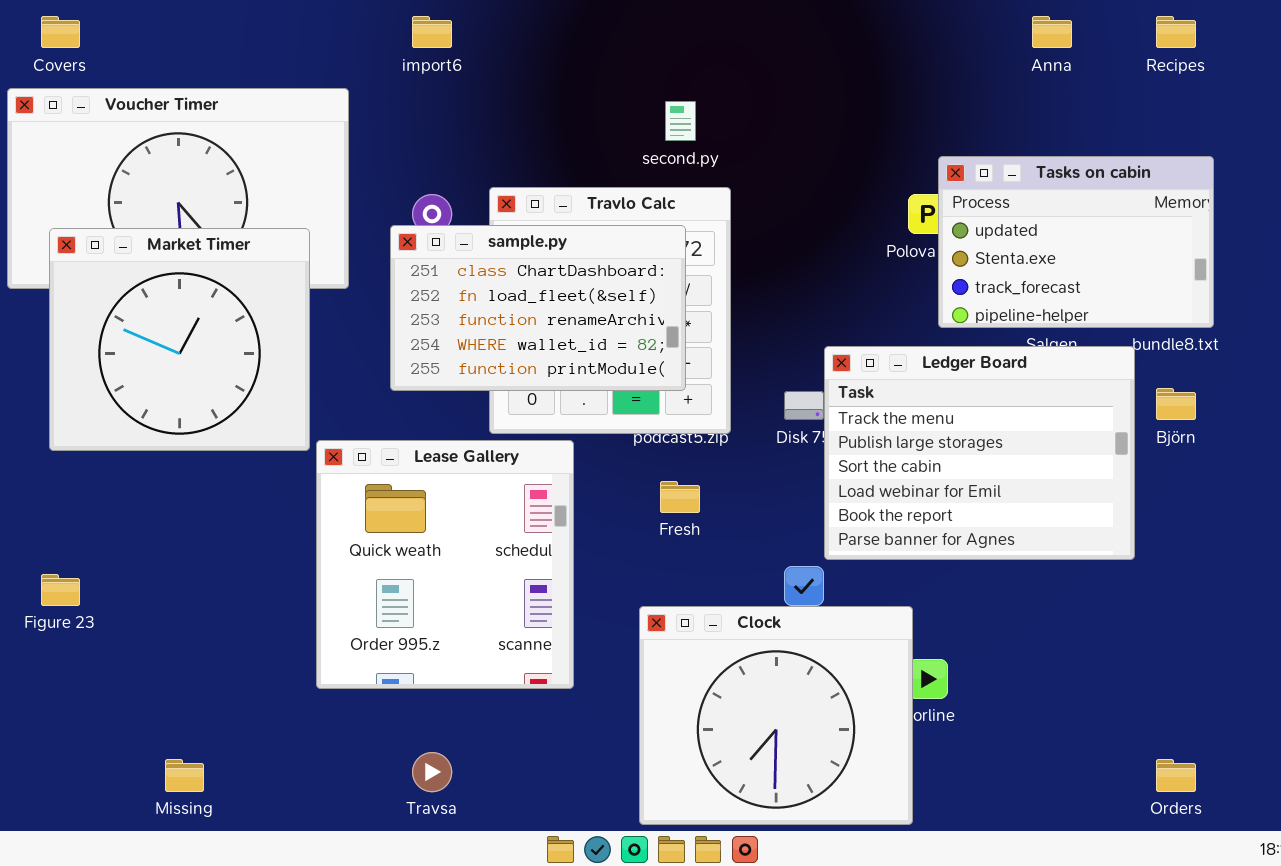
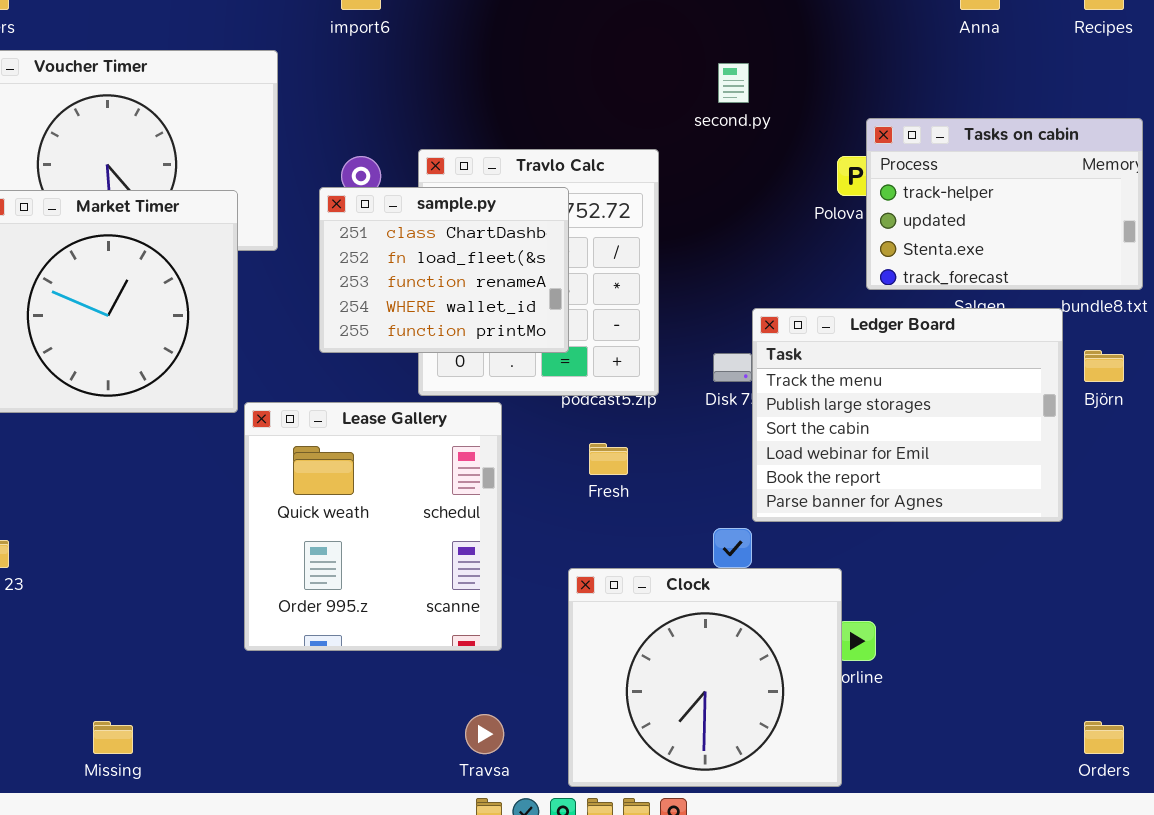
second.py: [665,101,696,141] -> [718,63,749,103], moved
Tasks on cabin: [938,156,1214,328] -> [866,118,1143,290], scrolled up 1 row
sample.py: [390,225,686,391] -> [319,187,569,353], resized
Travsa: [412,752,452,792] -> [465,714,504,754], moved

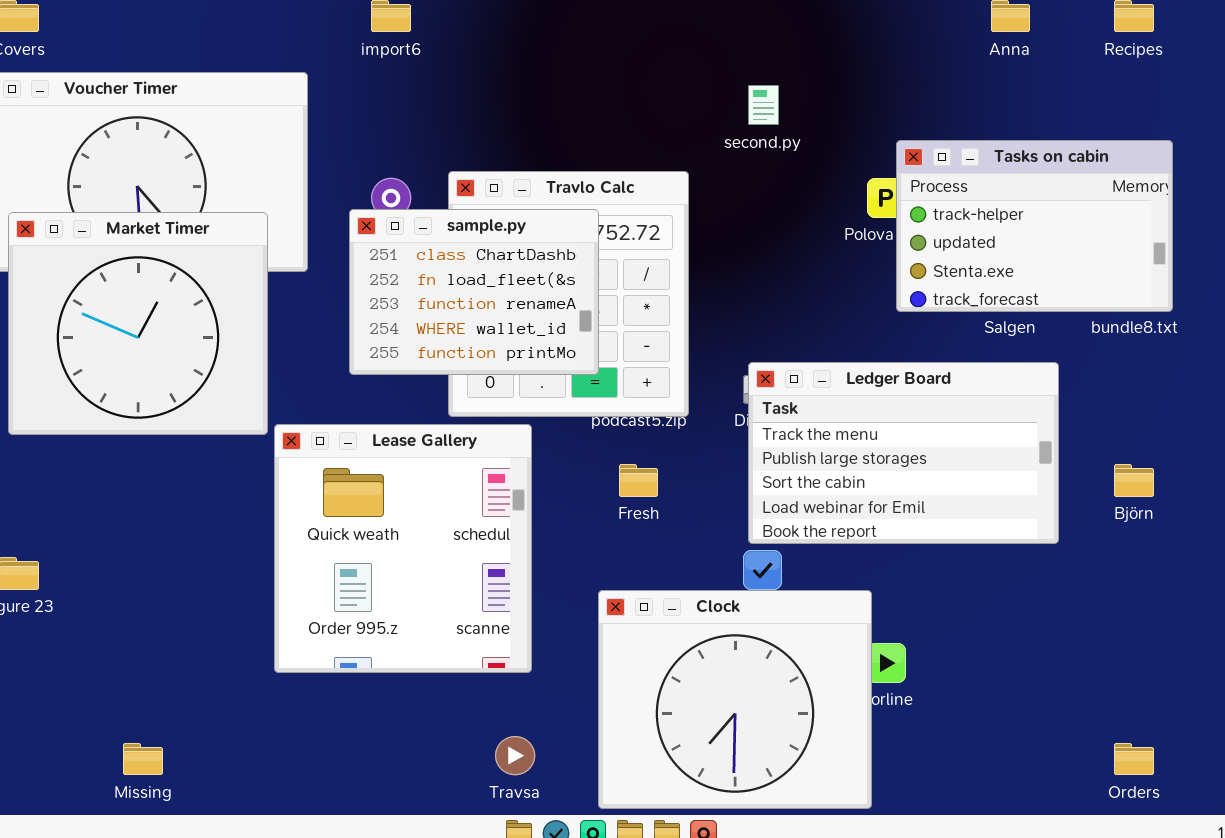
Ledger Board: [752,308,1063,522] -> [748,362,1059,544], moved, resized
Björn: [1084,350,1124,382] -> [1114,464,1154,497], moved

